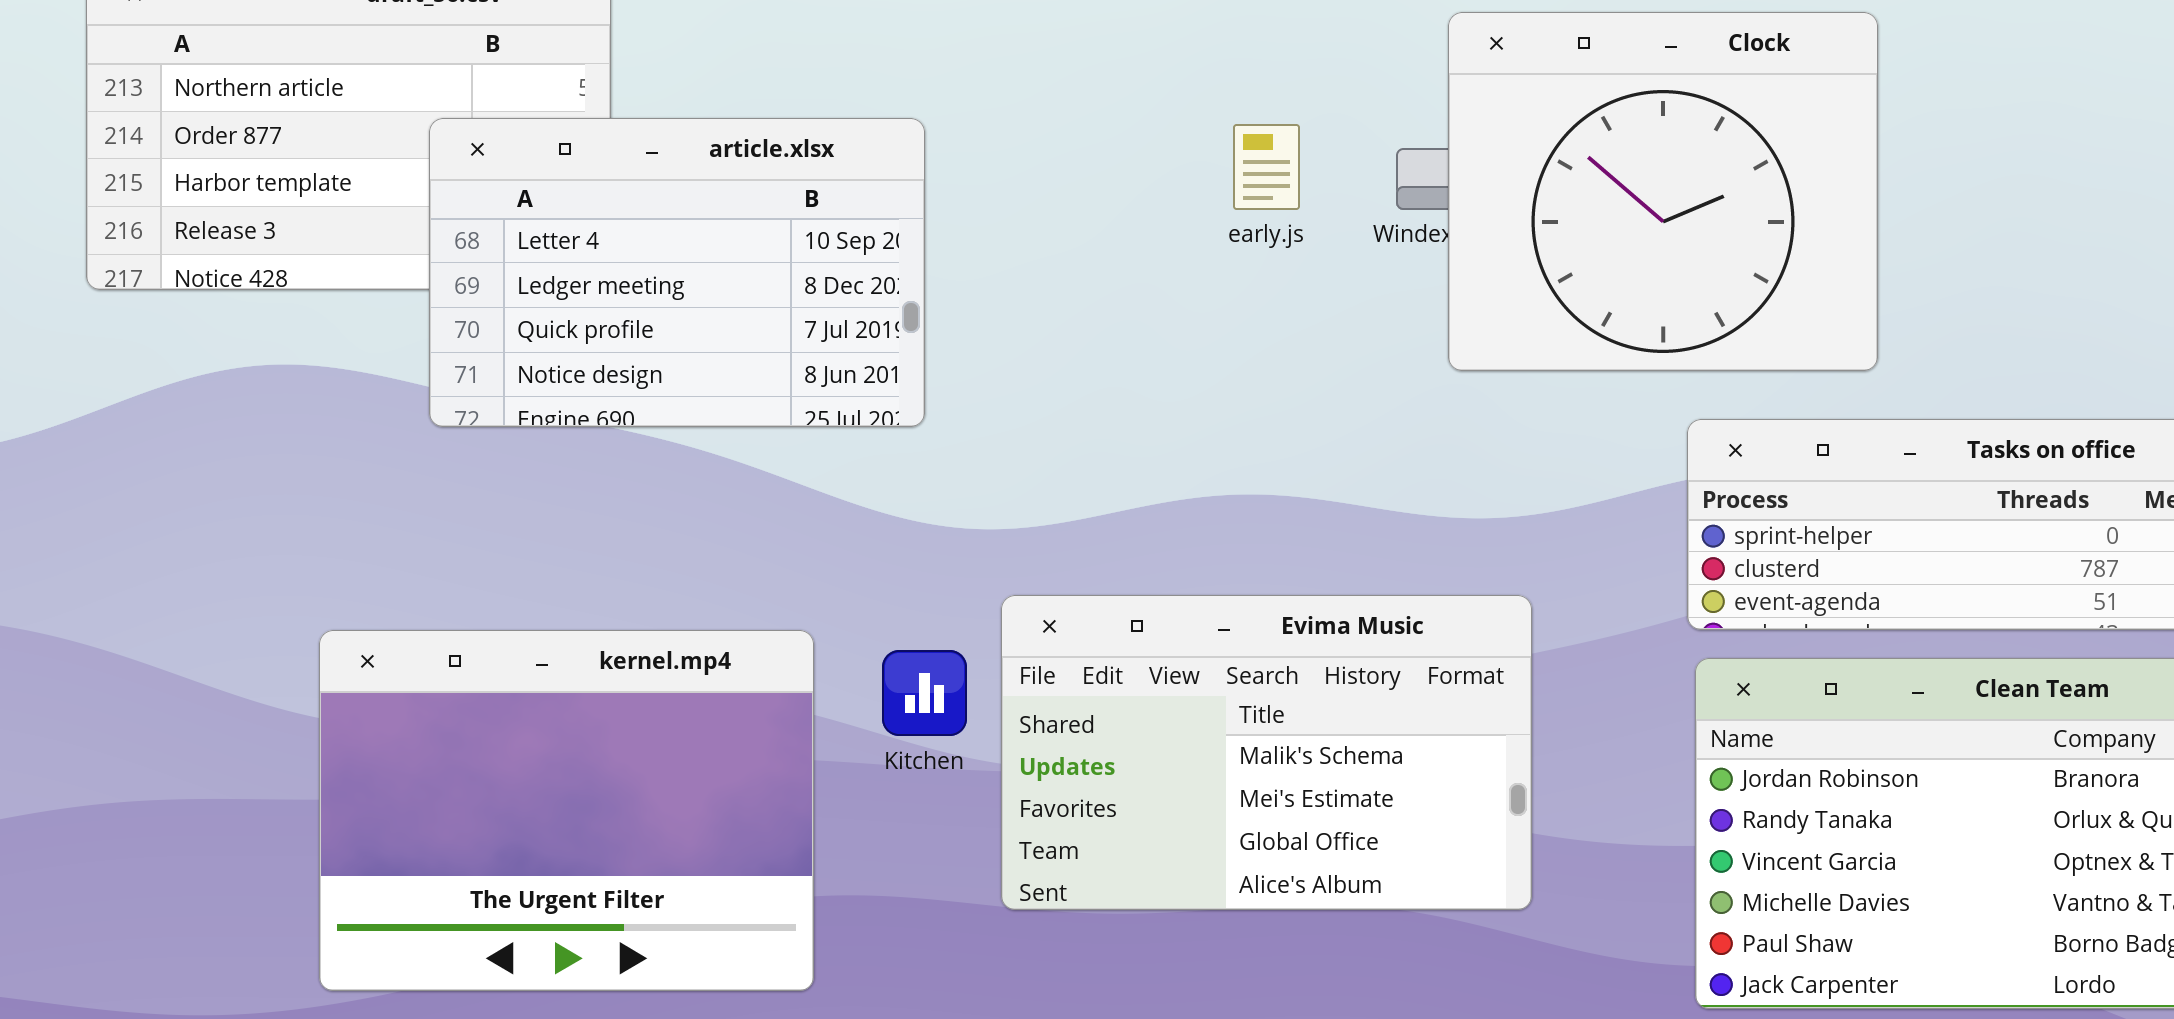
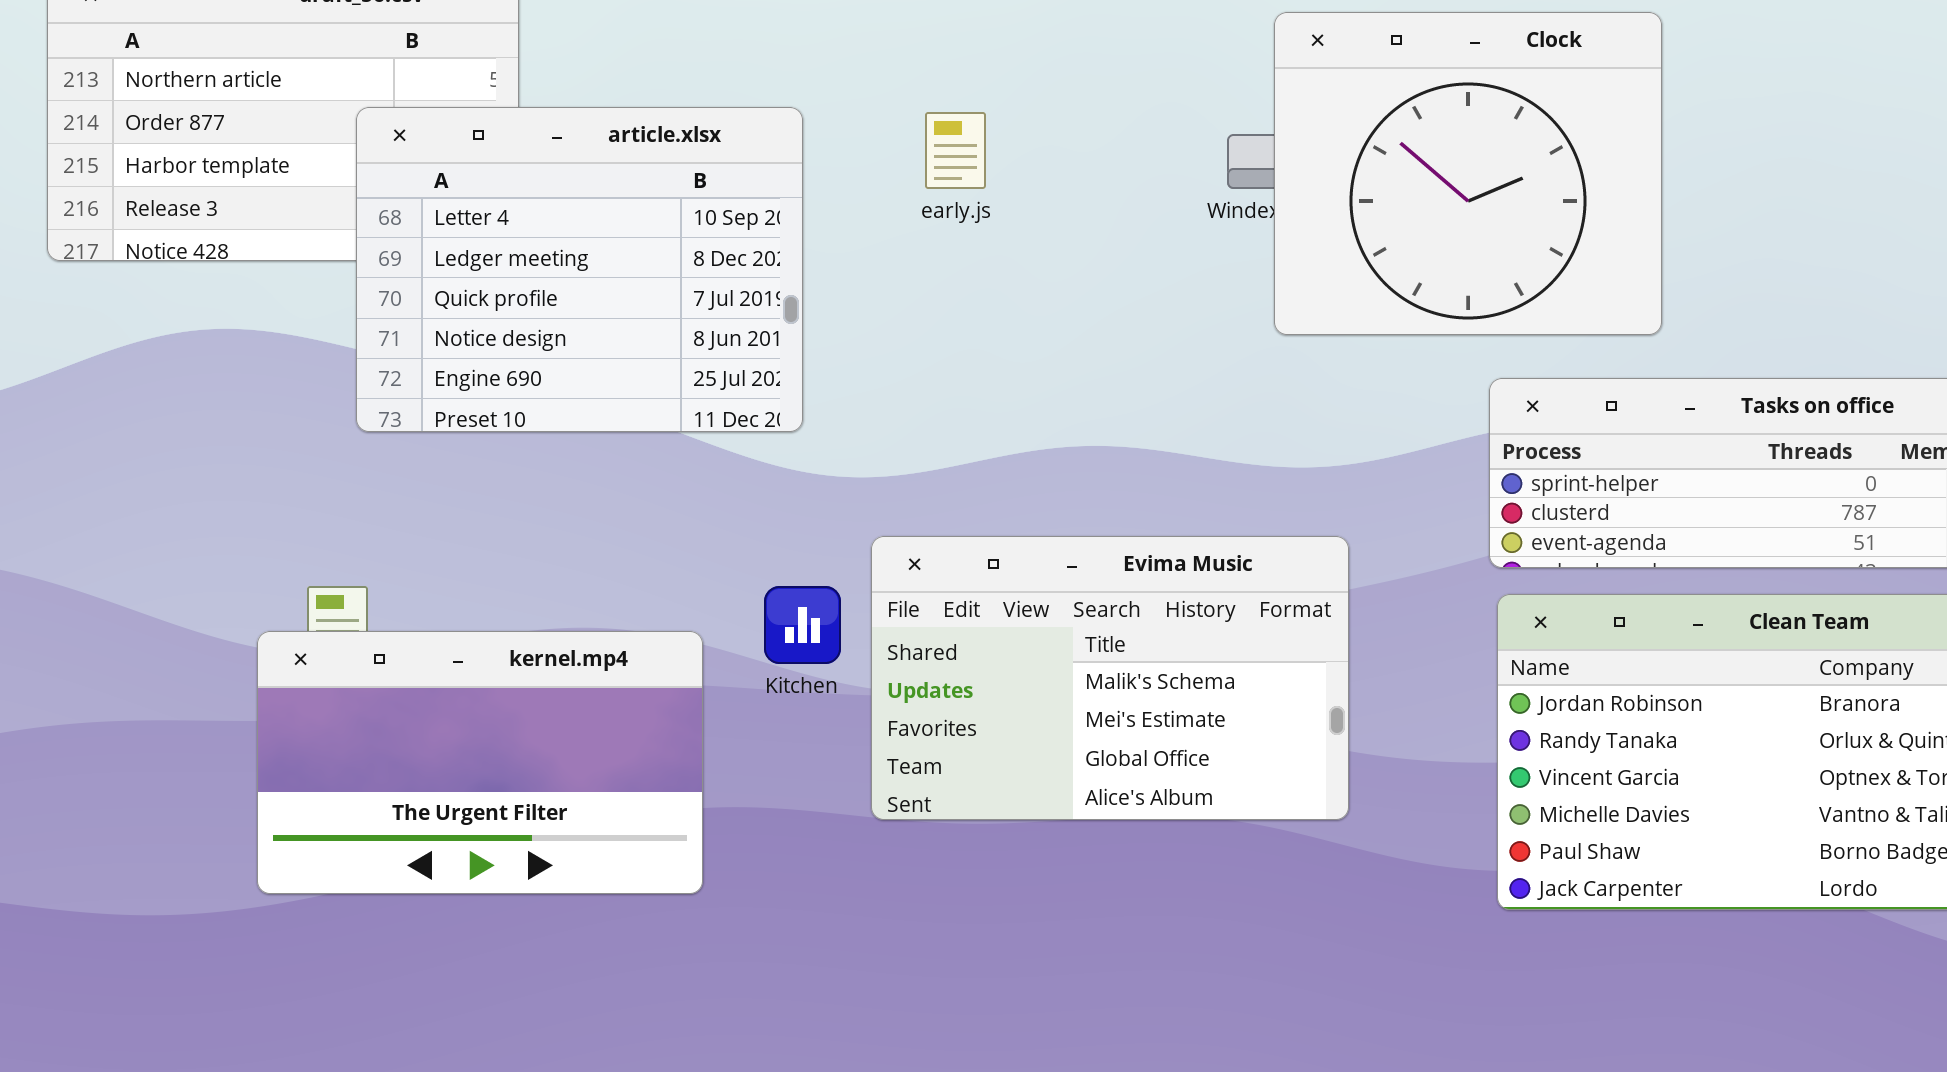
article.xlsx: [429,118,925,427] -> [356,107,803,432], resized
early.js: [1233,124,1300,210] -> [925,112,986,189], moved
kernel.mp4: [319,630,814,991] -> [257,631,703,894], resized

